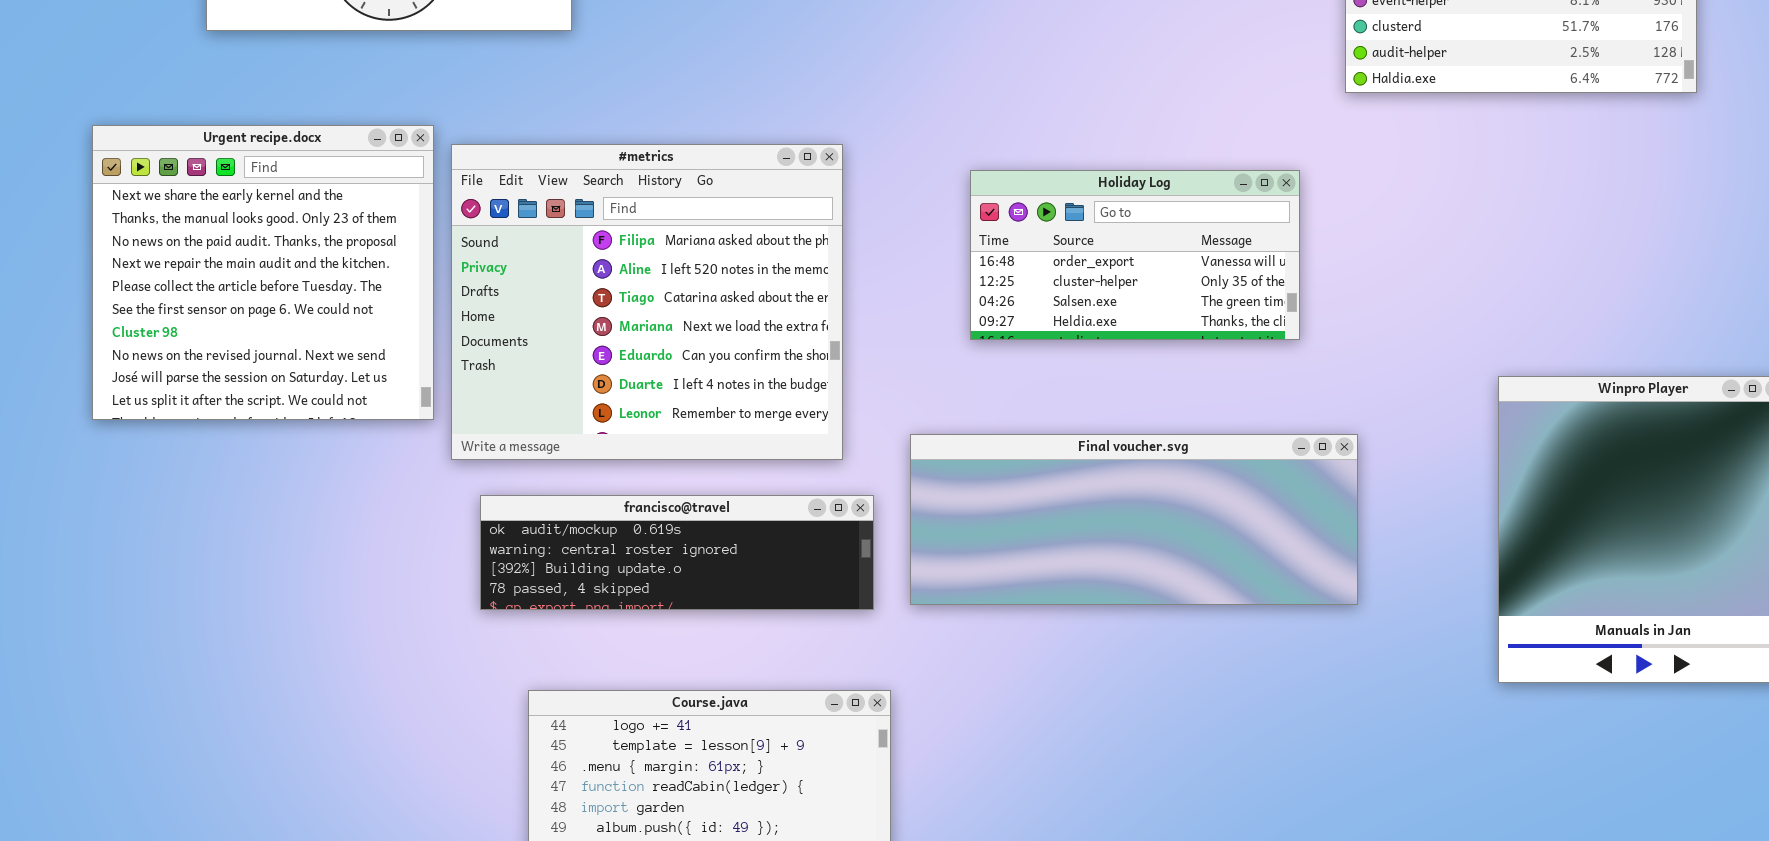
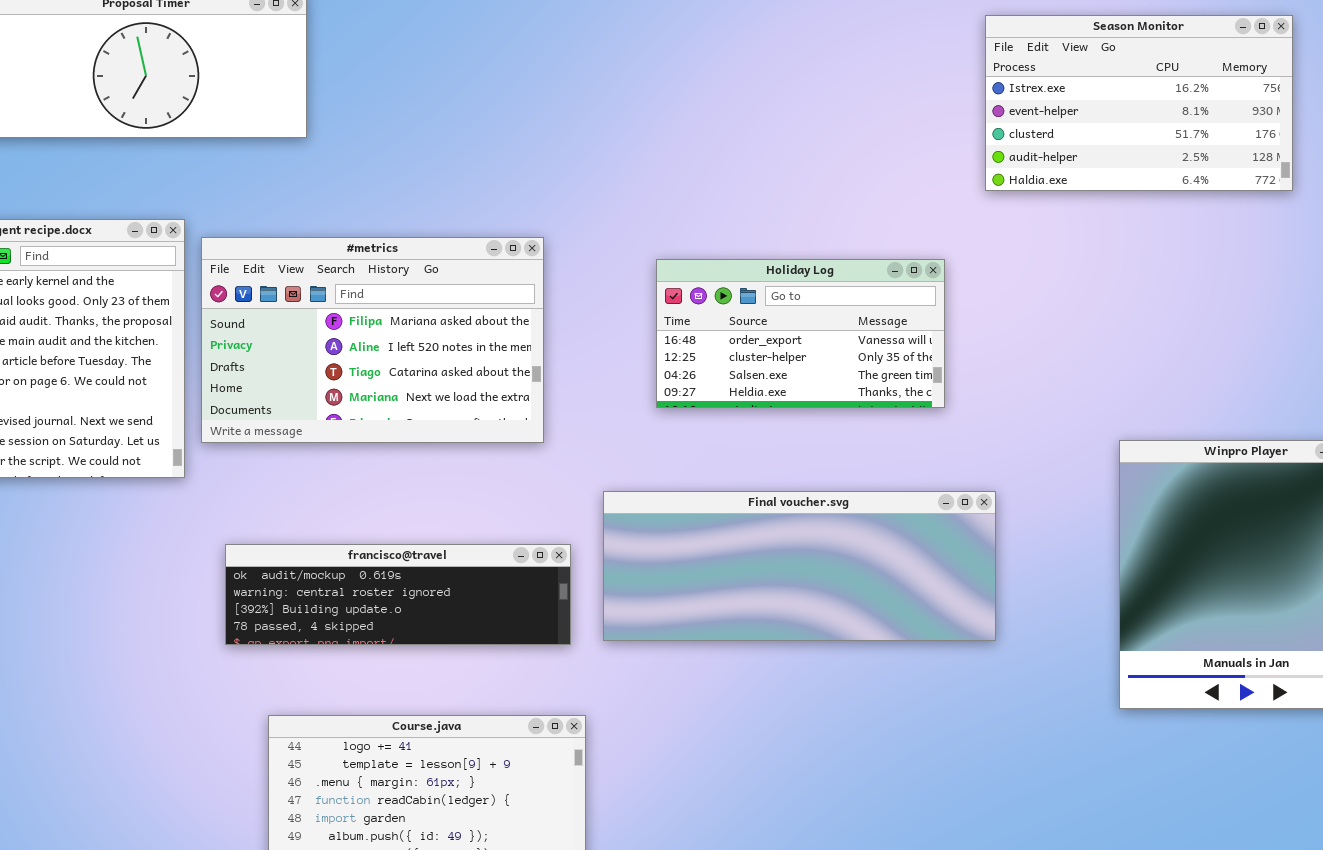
#metrics: [451,144,843,460] -> [201,237,544,443], resized

